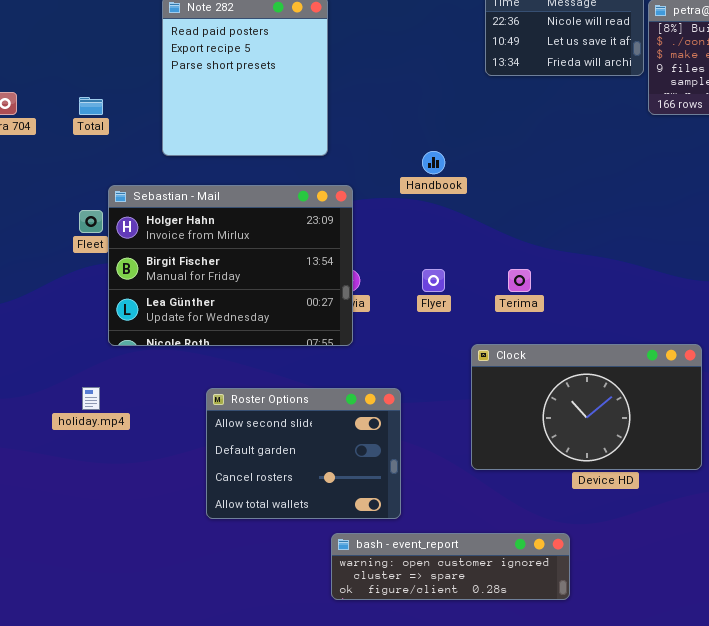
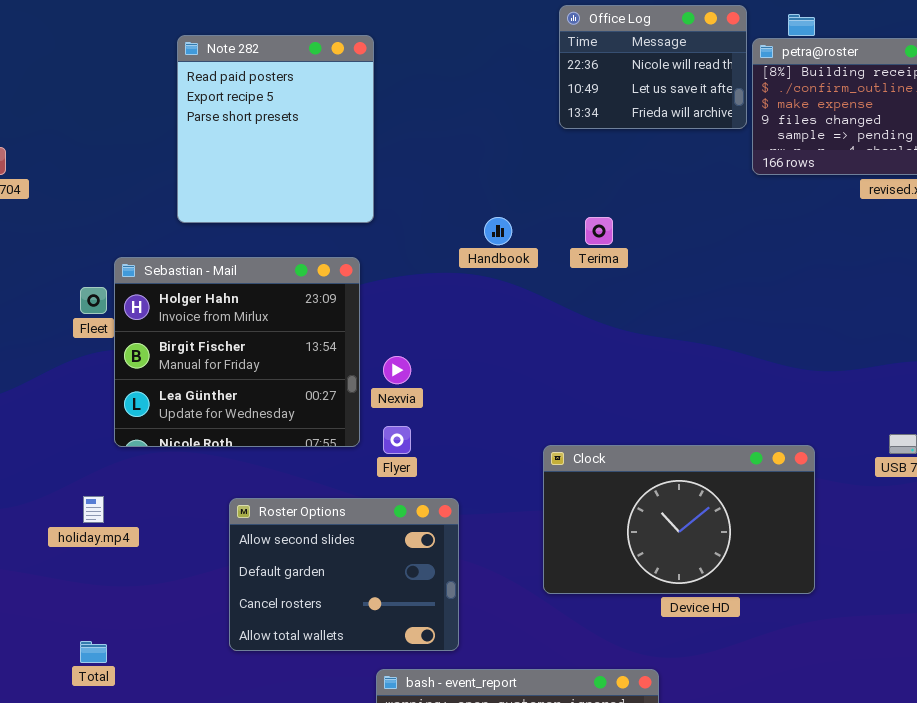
Total: [79,97,103,115] -> [80,641,107,663], moved
Sebastian - Mail: [108,185,353,346] -> [114,257,360,447], resized
Flyer: [422,269,445,292] -> [383,426,411,454], moved
Terima: [508,269,531,292] -> [585,217,613,245], moved

